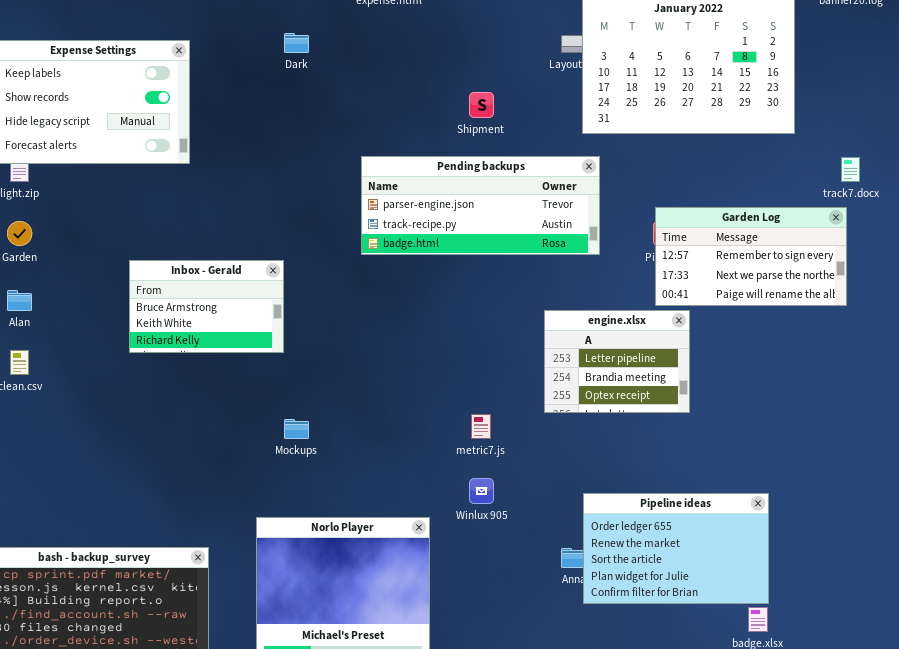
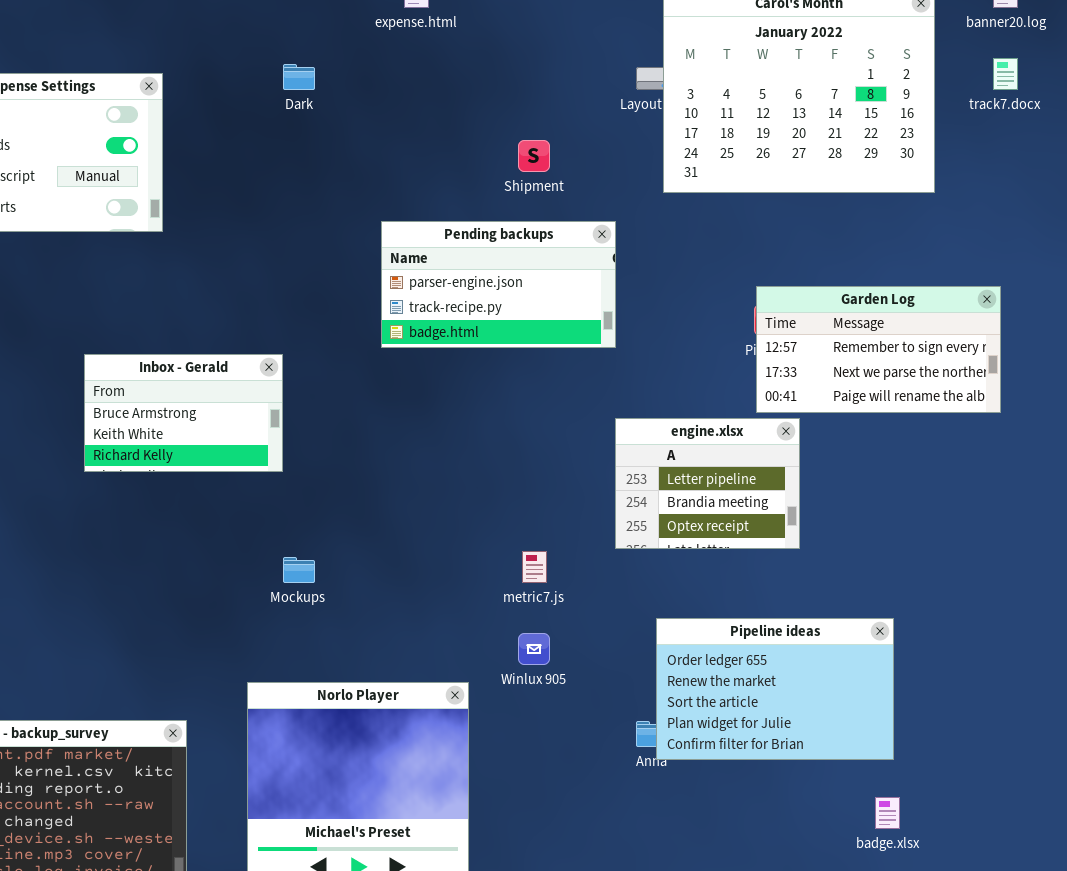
Pending backups: [361,156,600,255] -> [381,221,616,348], resized
track7.docx: [841,157,860,182] -> [993,58,1018,90], moved
Pipeline ideas: [583,493,769,604] -> [656,618,894,760], moved

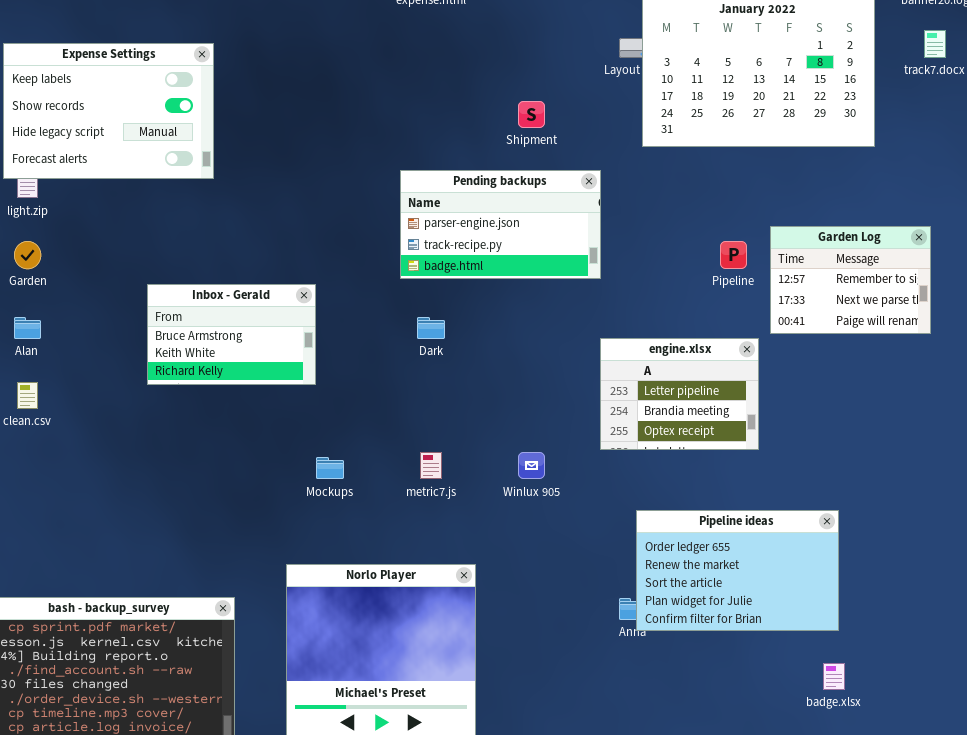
Dark: [283,64,315,90] -> [417,317,445,339], moved
Garden Log: [756,286,1001,413] -> [770,226,931,334], resized
metric7.js: [522,551,547,583] -> [420,452,442,479], moved
Winlux 905: [518,633,550,665] -> [518,452,545,479], moved

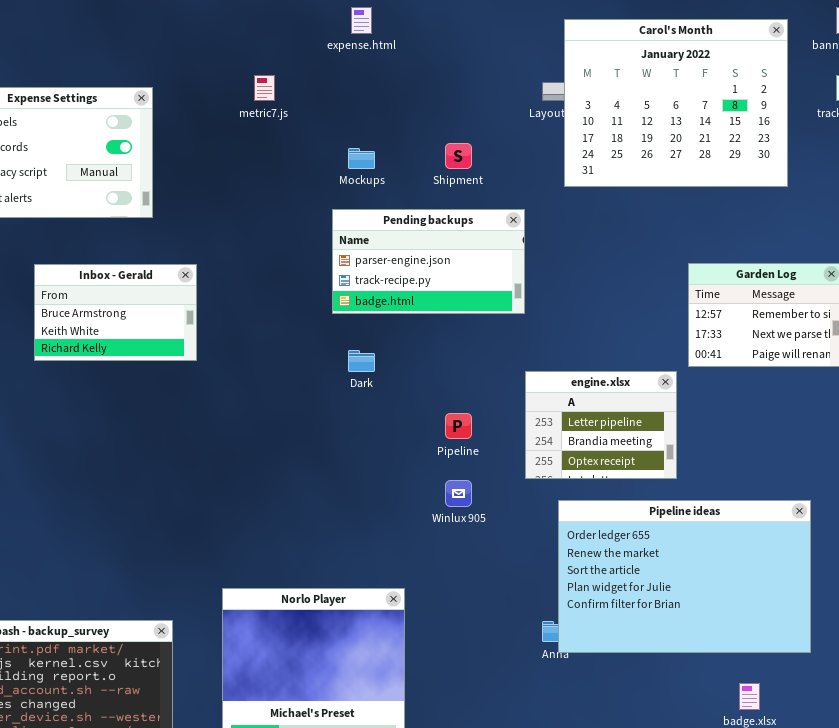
Pipeline: [720,241,747,269] -> [445,413,472,439], moved
Inbox - Gerald: [147,284,316,385] -> [34,264,197,361], moved
metric7.js: [420,452,442,479] -> [254,75,275,101], moved
Mockups: [316,457,344,479] -> [348,148,375,169], moved
Pipeline ideas: [636,510,839,631] -> [558,500,811,653], resized

